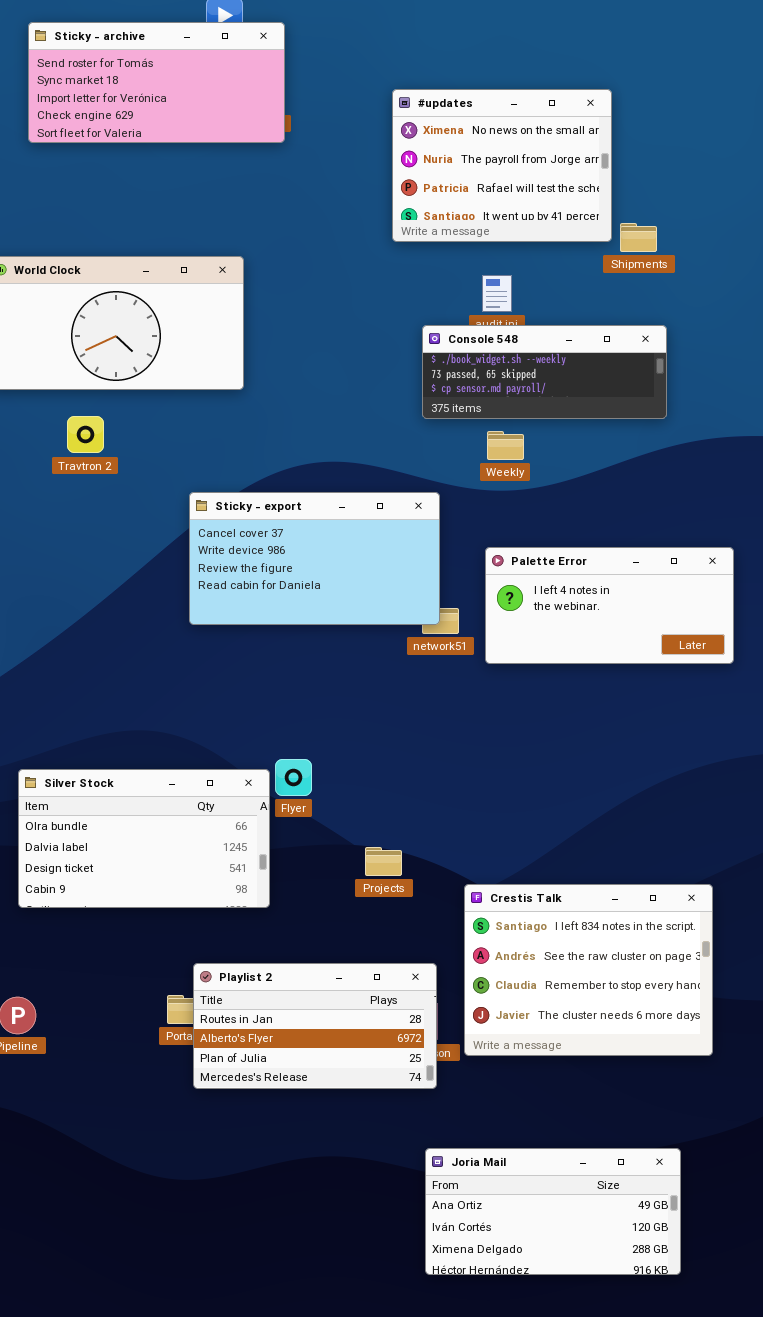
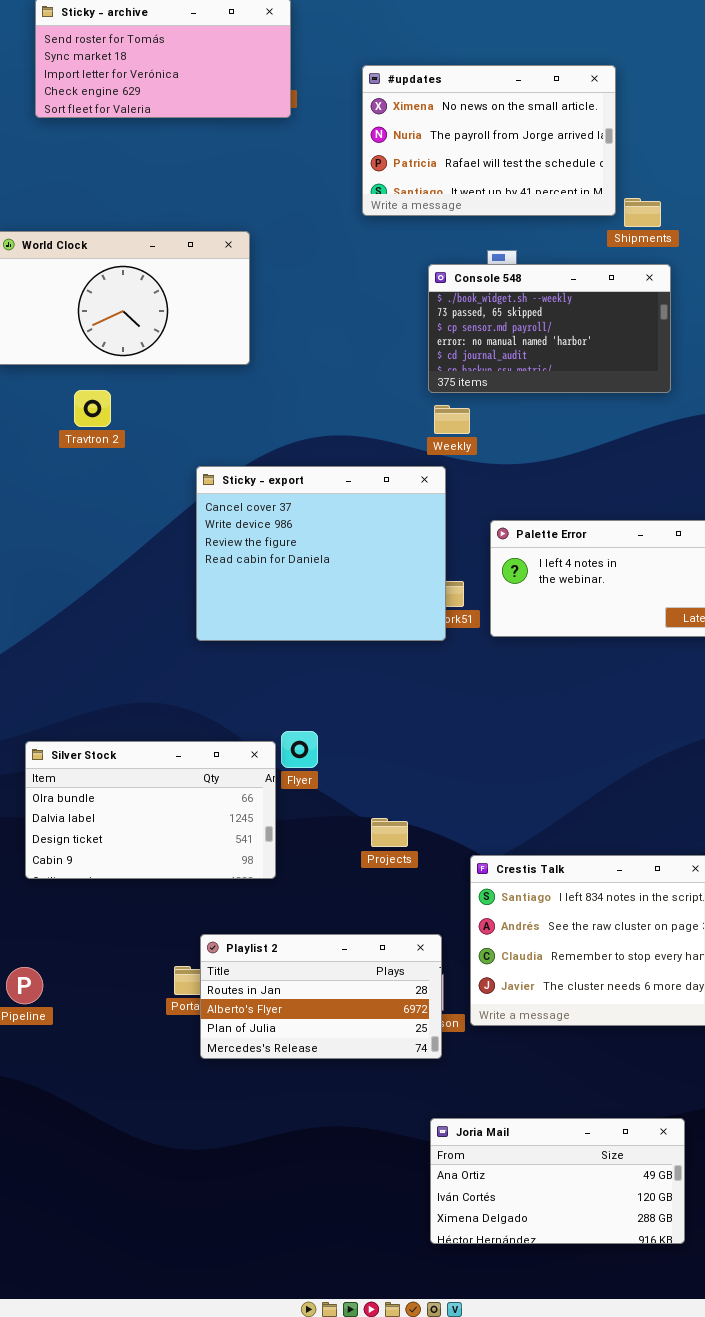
#updates: [392,89,612,242] -> [362,65,616,216], resized
Console 548: [422,325,667,419] -> [428,264,671,393], resized
Weekly: [487,431,524,460] -> [434,405,470,434], moved
Sticky - export: [189,492,440,625] -> [196,466,446,641], resized

